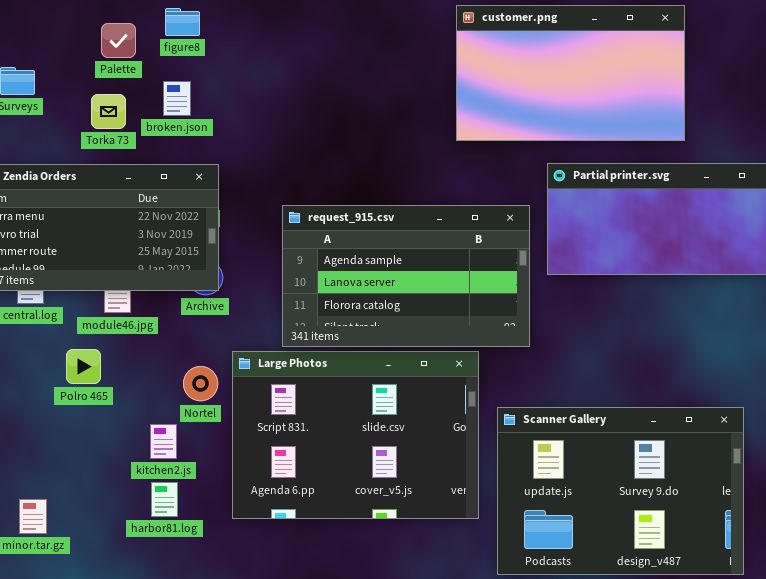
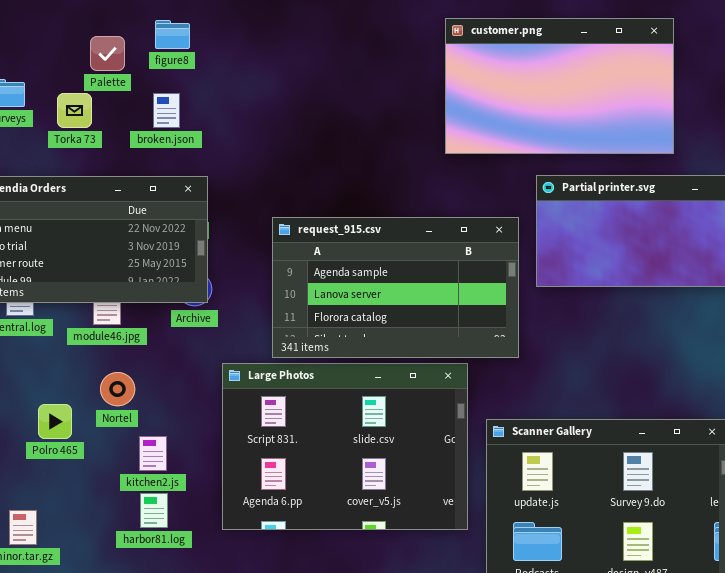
Torka 73: [91,94,126,129] -> [57,93,92,128], moved
Polro 465: [66,349,101,384] -> [38,404,72,439], moved
Nortel: [183,366,218,401] -> [100,372,135,406], moved

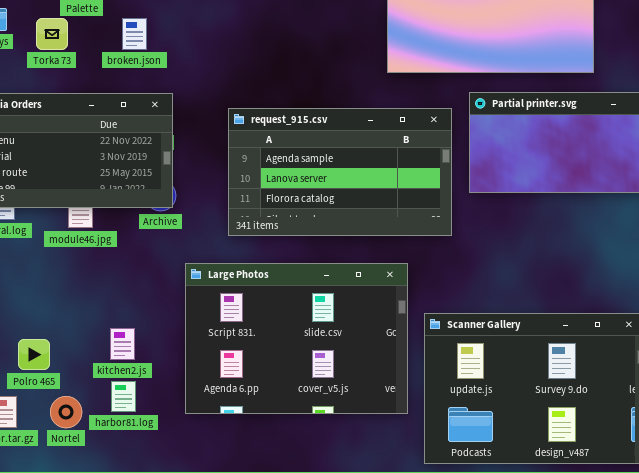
request_915.csv: [272,217,519,358] -> [228,108,452,236], moved
Nortel: [100,372,135,406] -> [50,396,82,428], moved
Polro 465: [38,404,72,439] -> [18,339,50,370], moved

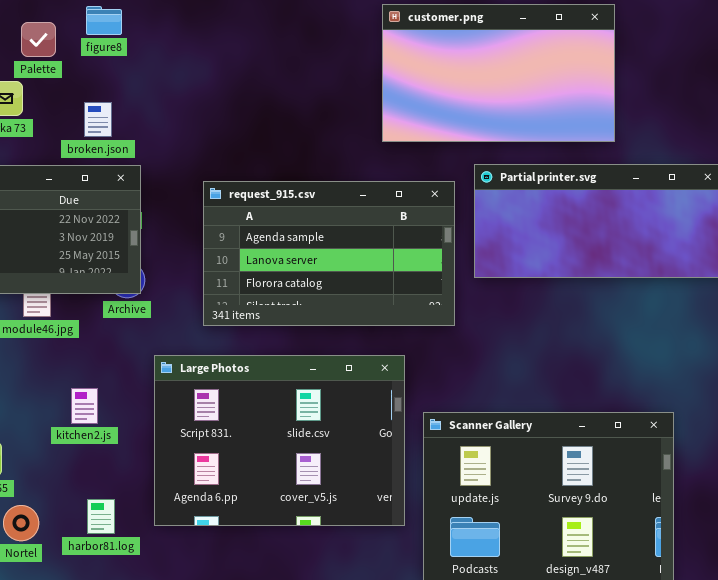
broken.json: [122,18,147,50] -> [84,102,112,137], moved
kitchen2.js: [110,328,135,360] -> [71,388,98,424], moved
harbor81.log: [111,381,136,412] -> [87,499,115,534], moved

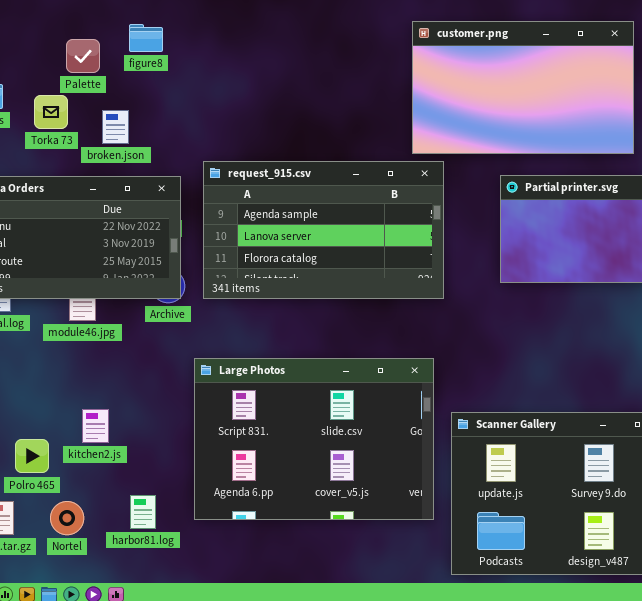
broken.json: [84,102,112,137] -> [102,110,129,144], moved
request_915.csv: [203,181,455,326] -> [203,161,444,299], moved
kitchen2.js: [71,388,98,424] -> [82,409,109,443], moved

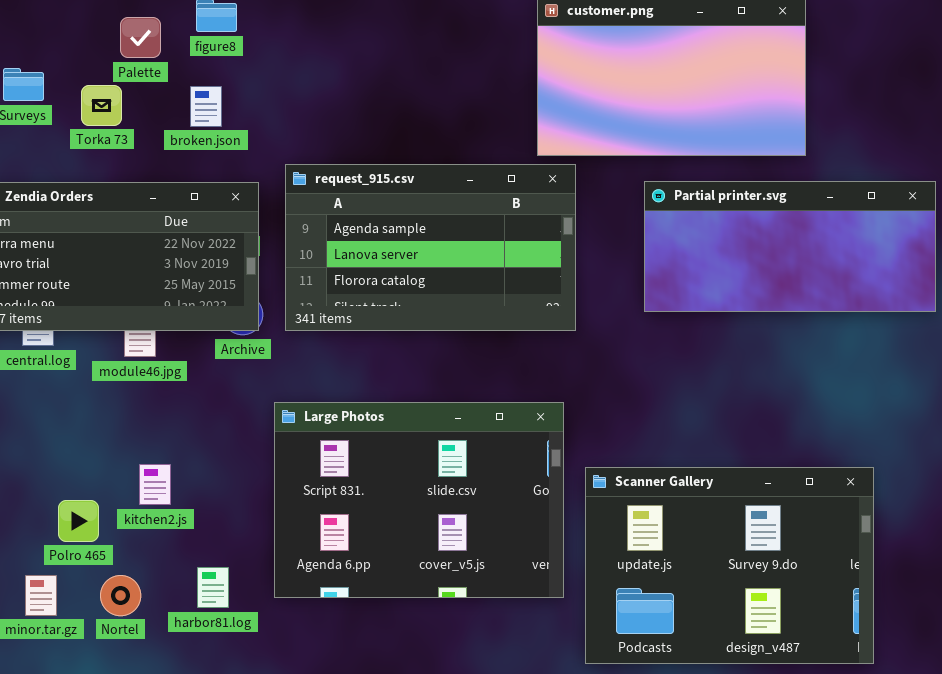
broken.json: [102,110,129,144] -> [190,86,222,127], moved

